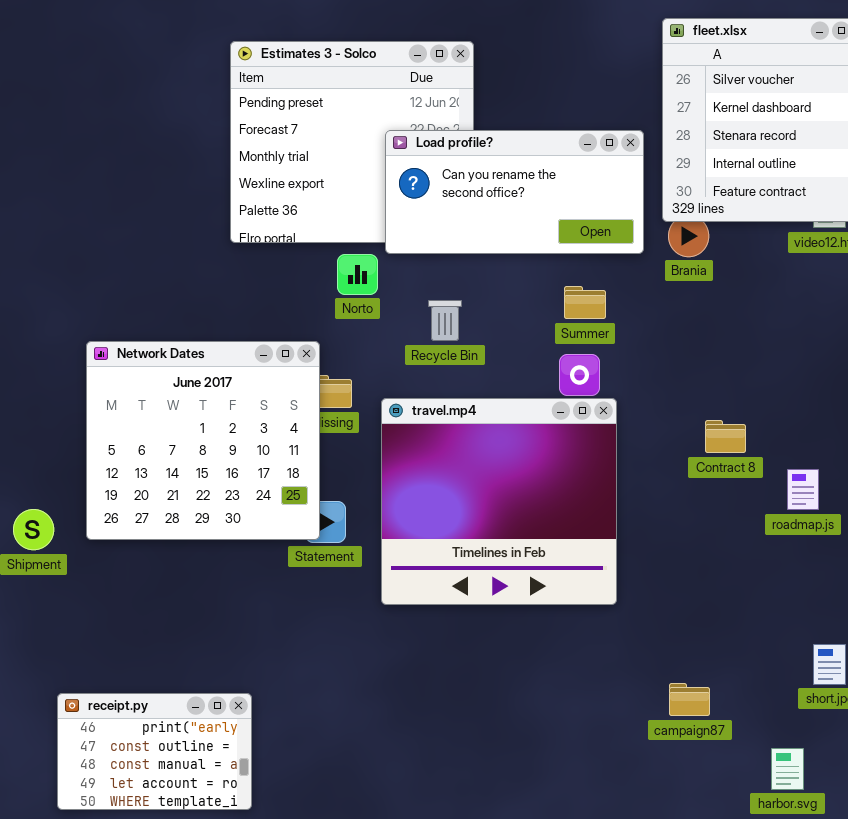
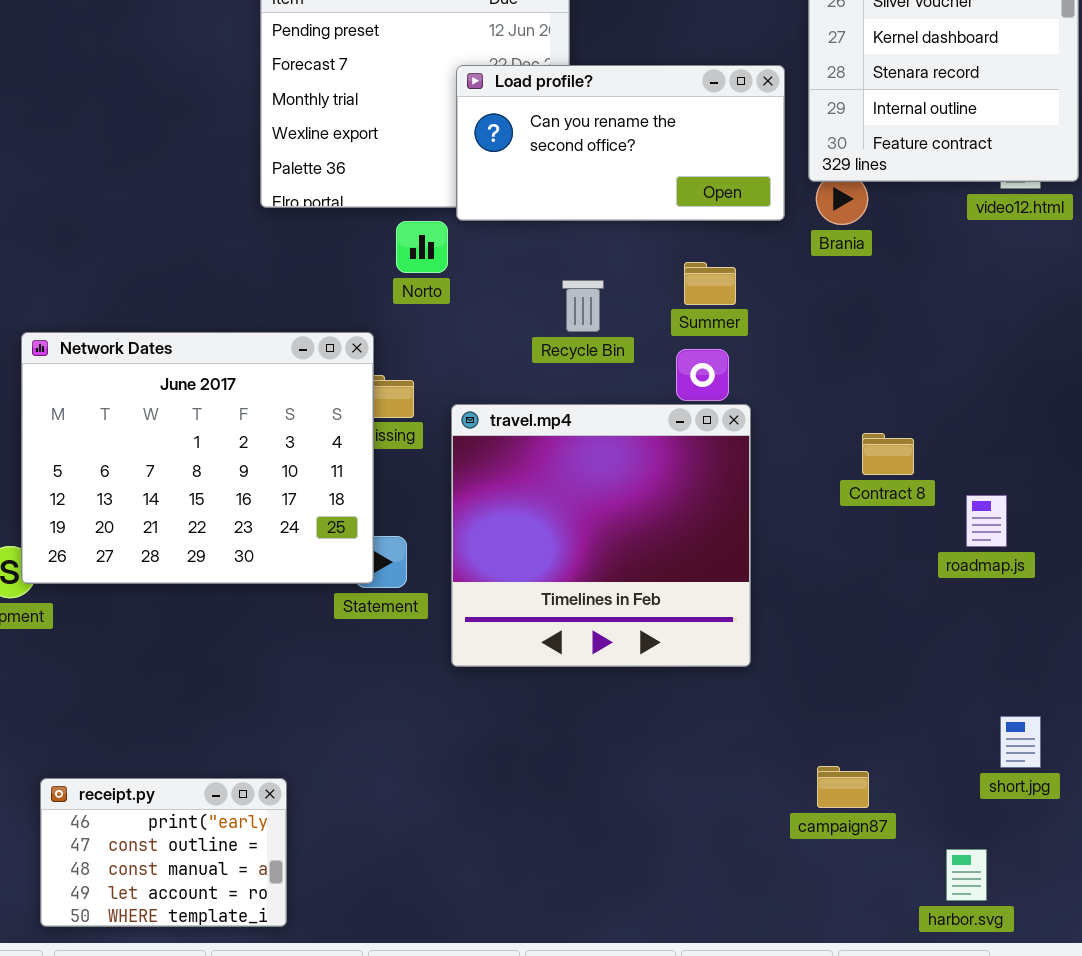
Recycle Bin: [428,300,462,341] -> [562,280,604,332], moved
Network Dates: [86,341,320,540] -> [21,332,374,584], resized

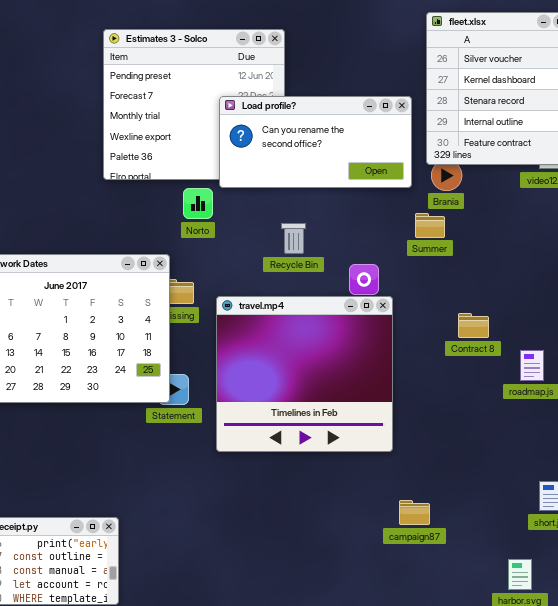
Summer: [684,262,736,305] -> [415,213,445,238], moved
campaign87: [817,766,869,808] -> [399,500,430,525], moved

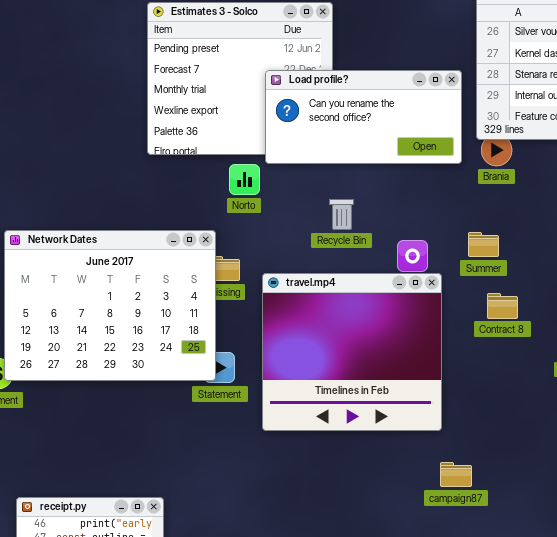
Summer: [415,213,445,238] -> [468,232,499,257], moved
Contract 8: [458,313,489,338] -> [487,293,518,319], moved
campaign87: [399,500,430,525] -> [440,462,472,487], moved

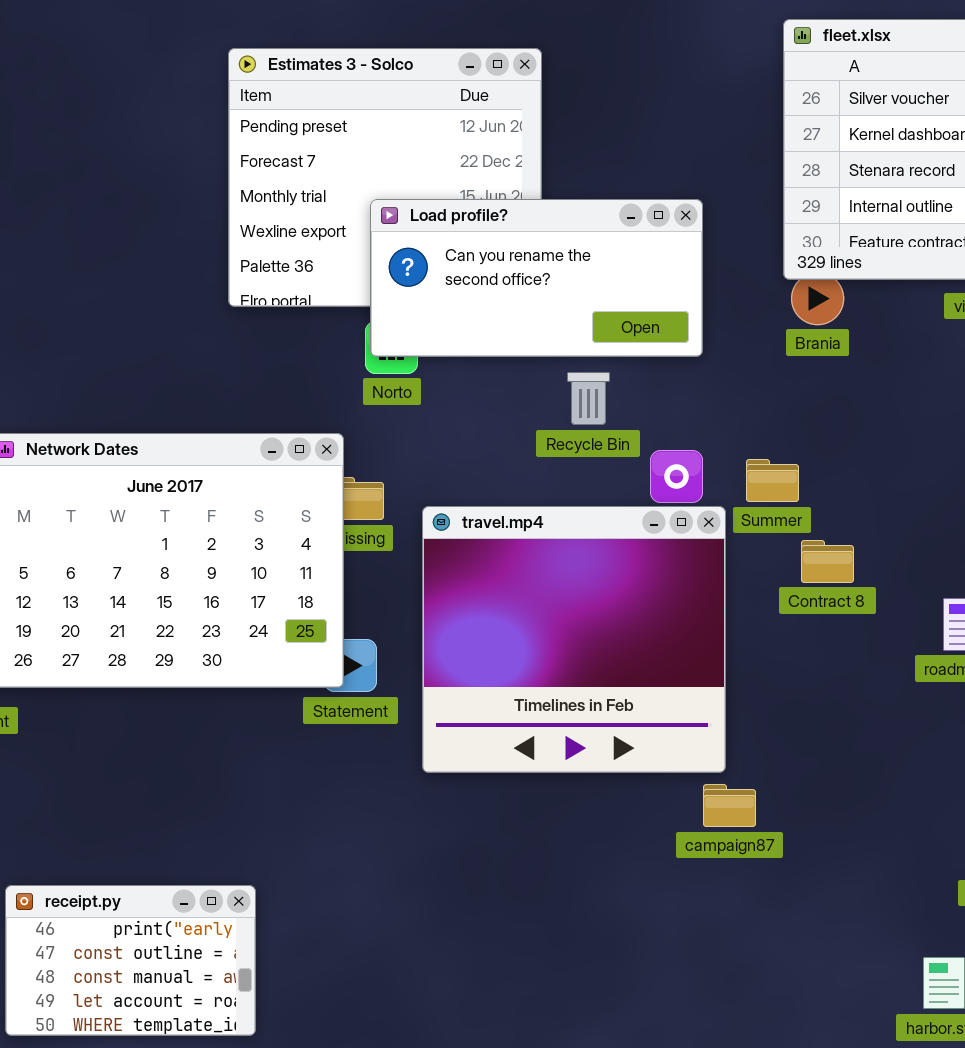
Load profile?: [265,70,462,164] -> [370,199,703,357], moved
Recycle Bin: [329,199,354,230] -> [567,372,610,425], moved
Summer: [468,232,499,257] -> [746,459,799,502], moved
campaign87: [440,462,472,487] -> [703,784,756,827], moved

